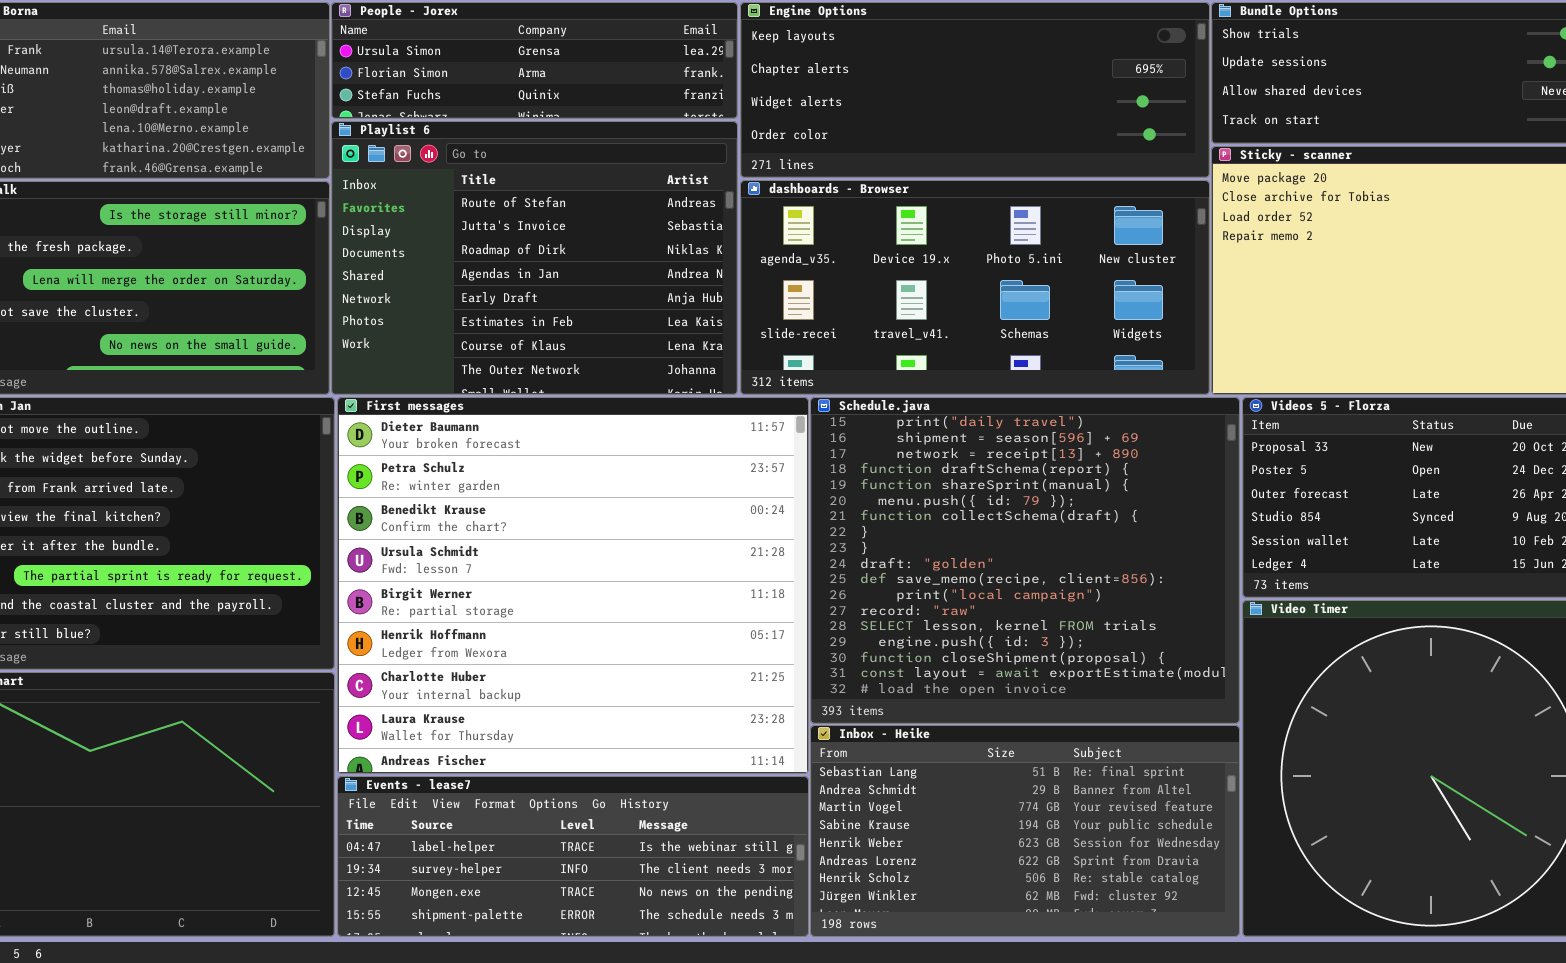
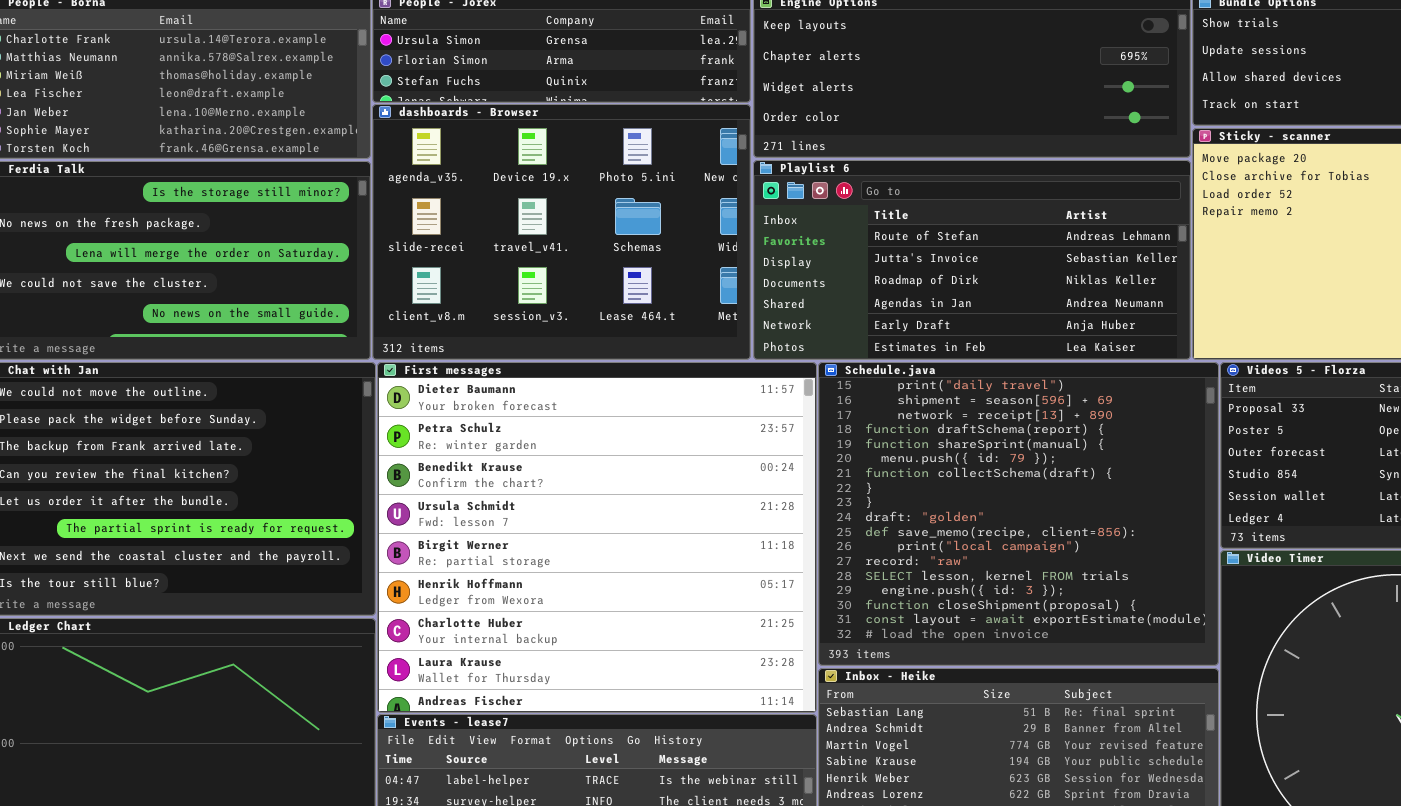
Playlist 6: [331,121,738,395] -> [753,160,1191,360], moved, resized
dashboards - Browser: [740,180,1210,395] -> [372,104,751,360], moved, resized

